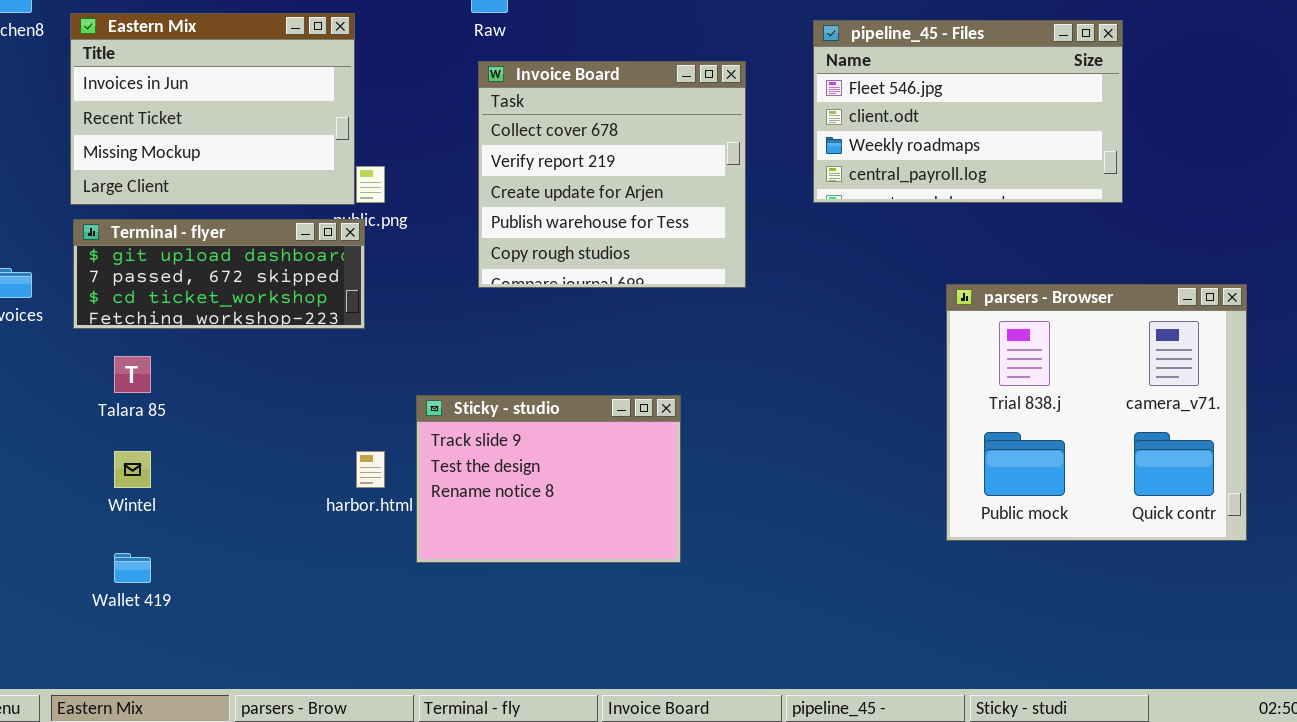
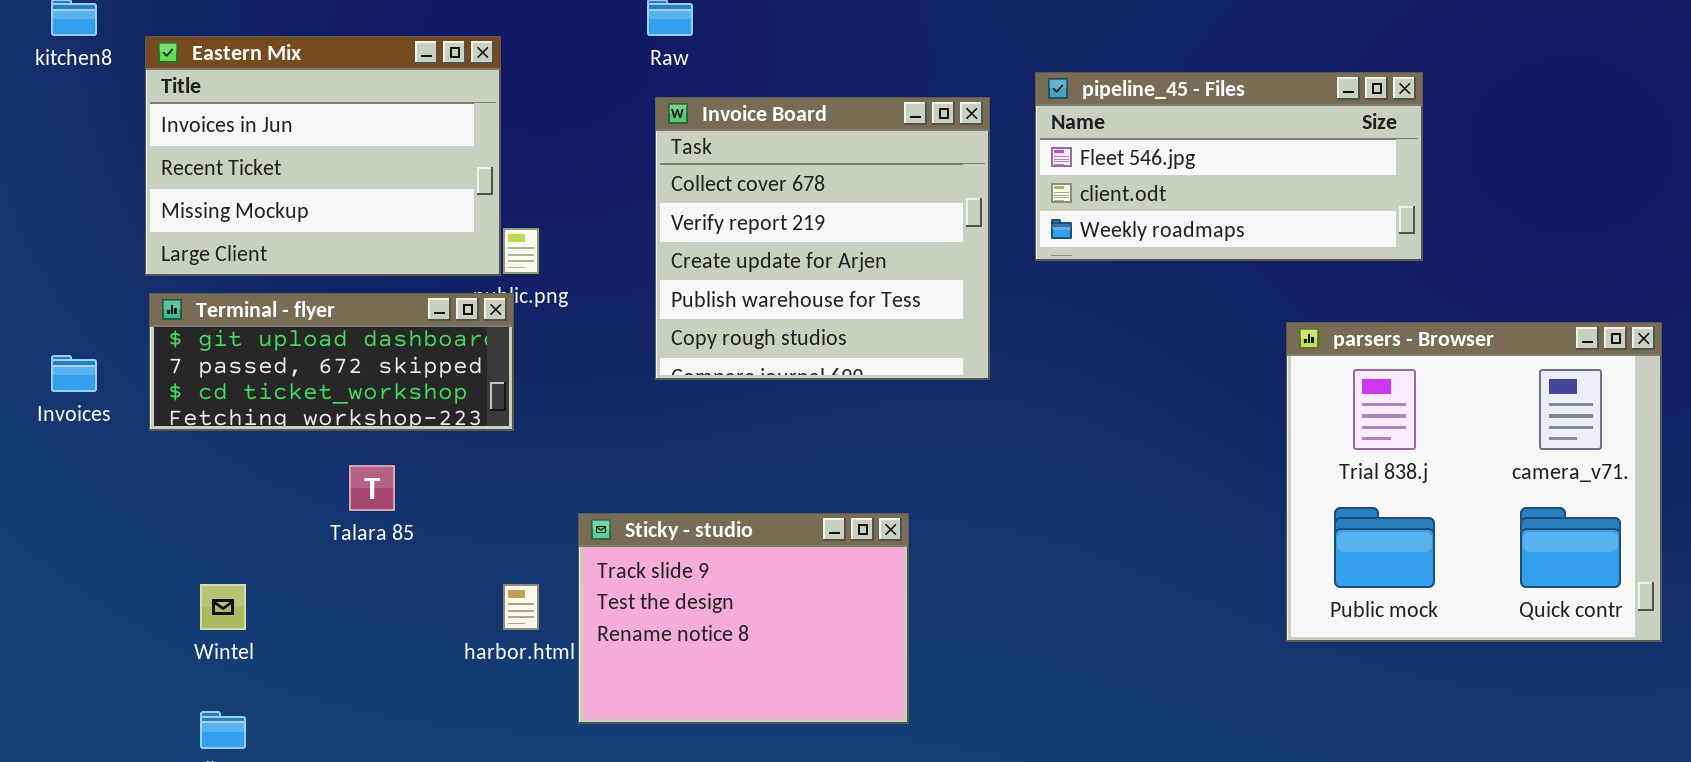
pipeline_45 - Files: [813,20,1123,203] -> [1035,72,1423,261], moved, resized
parsers - Browser: [946,284,1247,541] -> [1286,322,1662,642], moved
Talara 85: [114,356,151,393] -> [349,465,395,511], moved

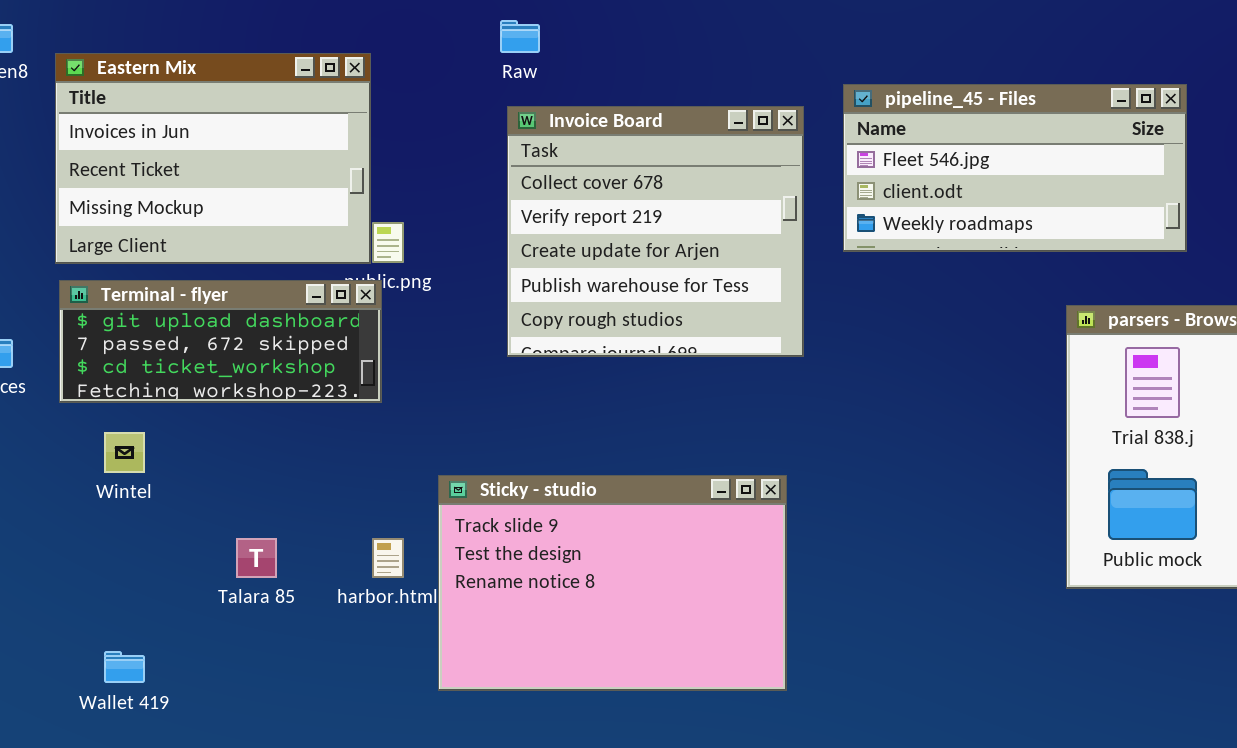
Talara 85: [349,465,395,511] -> [236,538,277,578], moved
Sticky - studio: [578,513,909,724] -> [438,475,787,691], resized
Wintel: [200,584,246,630] -> [104,432,145,473], moved

